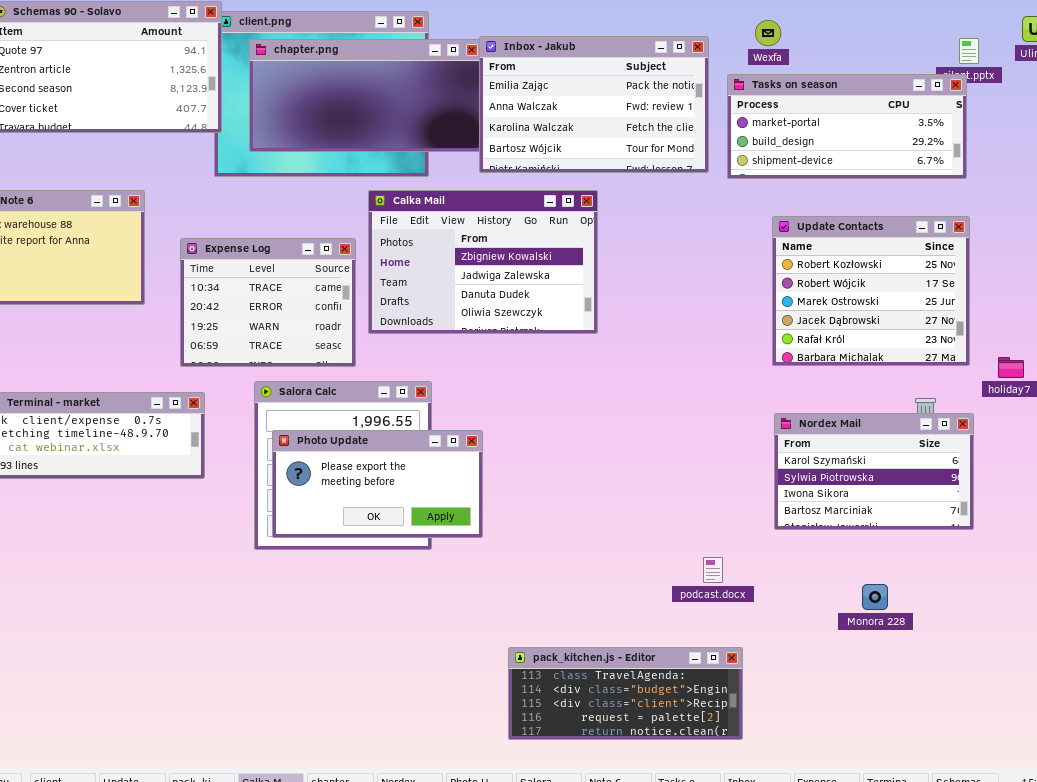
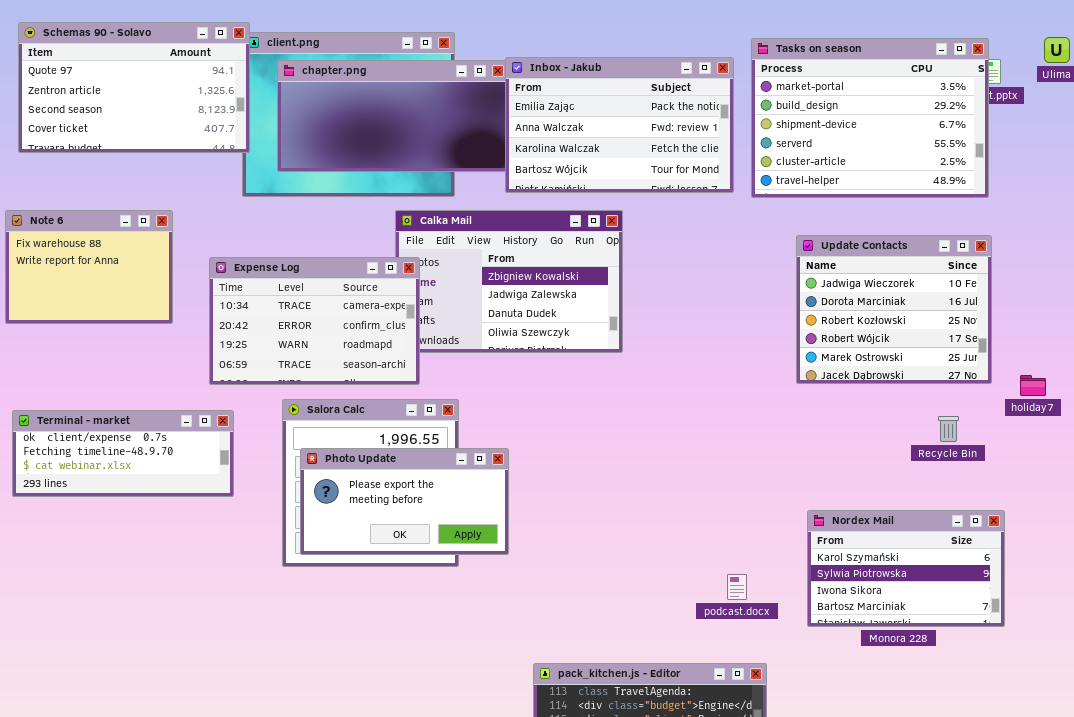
Tasks on season: [727,74,967,179] -> [751,38,989,198], resized
Update Contacts: [772,216,970,366] -> [796,235,992,384], scrolled up 2 rows
Expense Log: [180,238,356,367] -> [209,257,420,385], resized
Nordex Mail: [774,413,974,530] -> [807,510,1005,627], moved

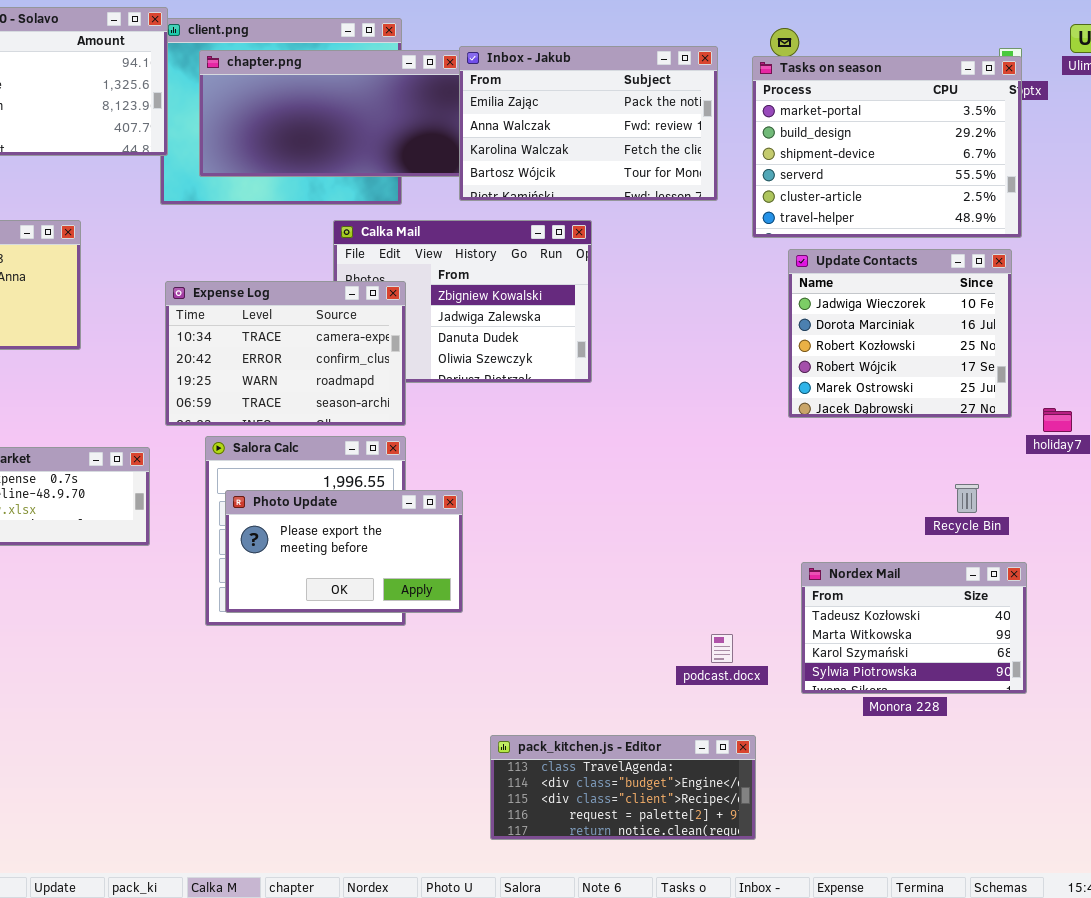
Tasks on season: [751,38,989,198] -> [752,56,1022,238], moved
Expense Log: [209,257,420,385] -> [165,281,406,426], moved
Recycle Bin: [938,416,959,442] -> [955,484,979,513], moved
Nordex Mail: [807,510,1005,627] -> [801,562,1027,694], scrolled up 2 rows

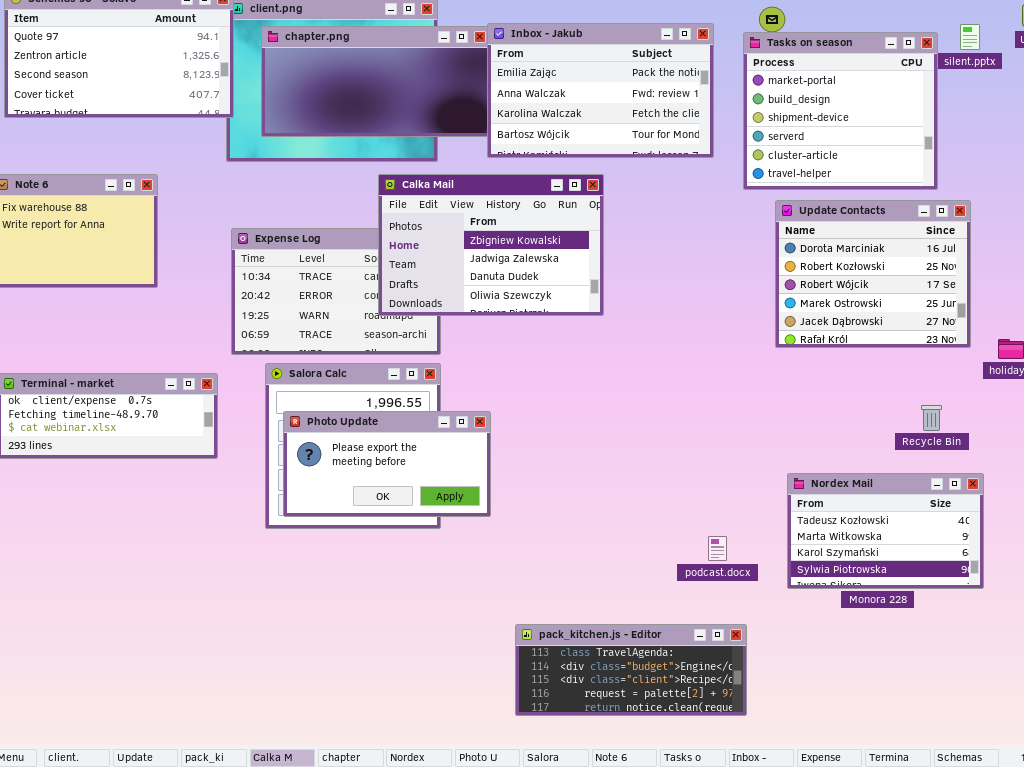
Tasks on season: [752,56,1022,238] -> [743,32,938,190], resized
Calka Mail: [333,220,592,383] -> [378,174,604,316], raised
Update Contacts: [788,249,1012,418] -> [775,200,971,348], scrolled down 1 row

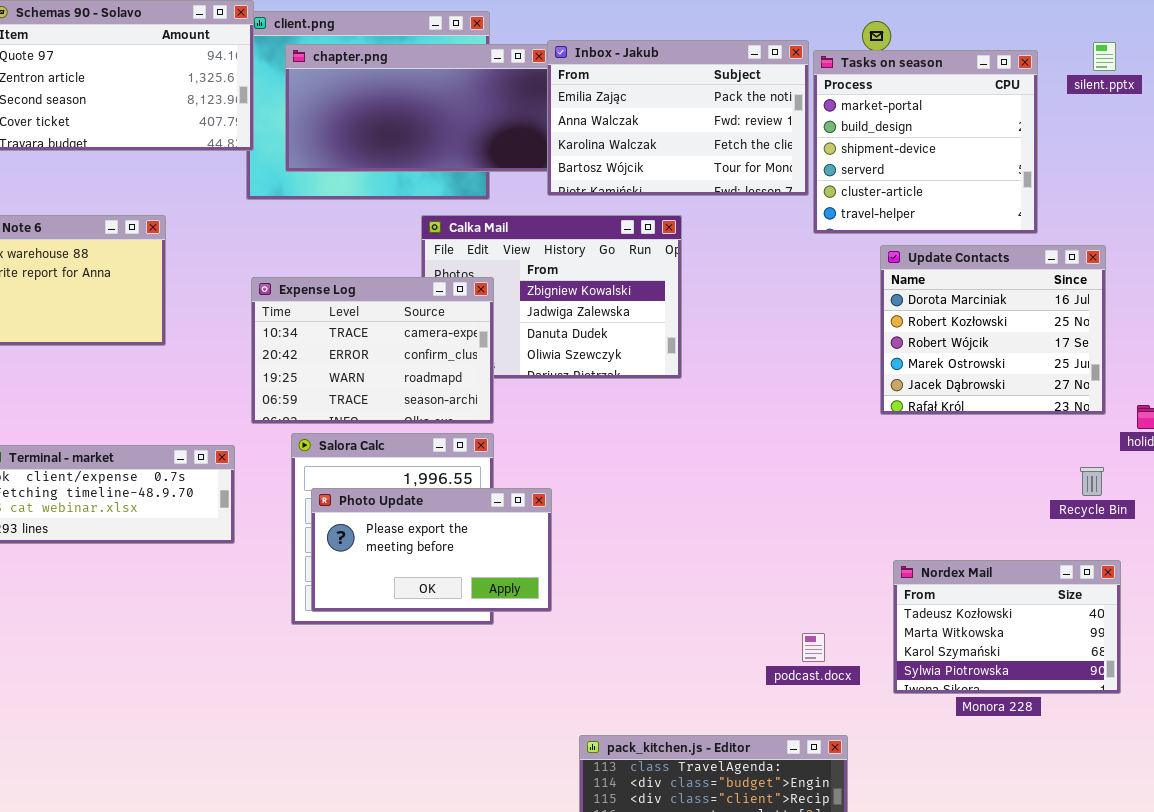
Tasks on season: [743,32,938,190] -> [813,50,1038,234], moved
Expense Log: [231,228,441,355] -> [251,277,494,424], raised
Recycle Bin: [921,405,942,431] -> [1080,467,1104,496], moved

